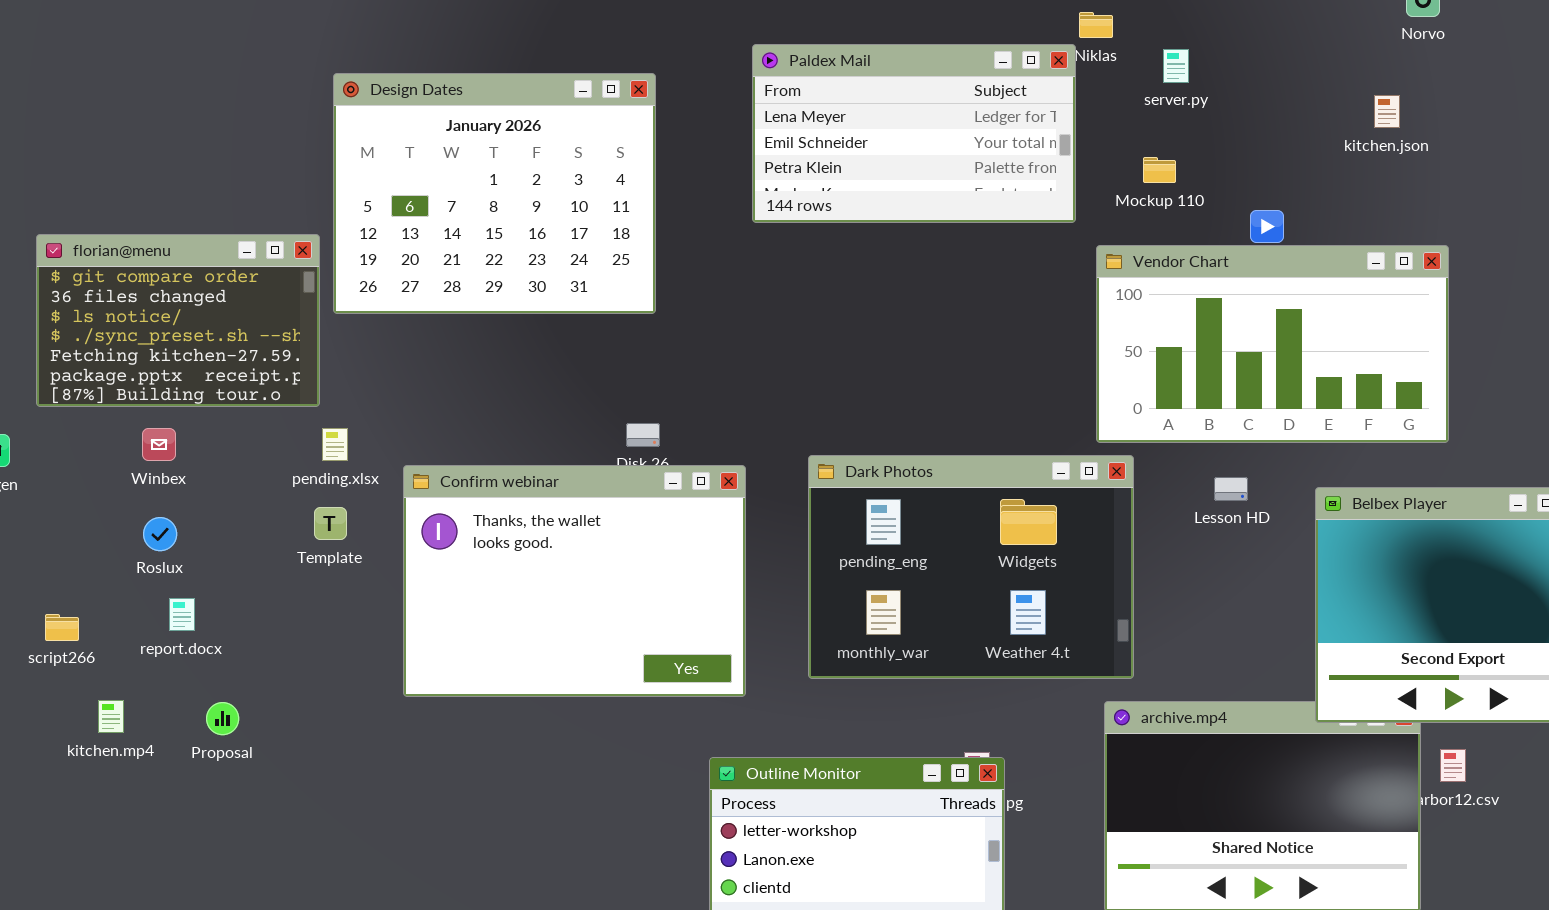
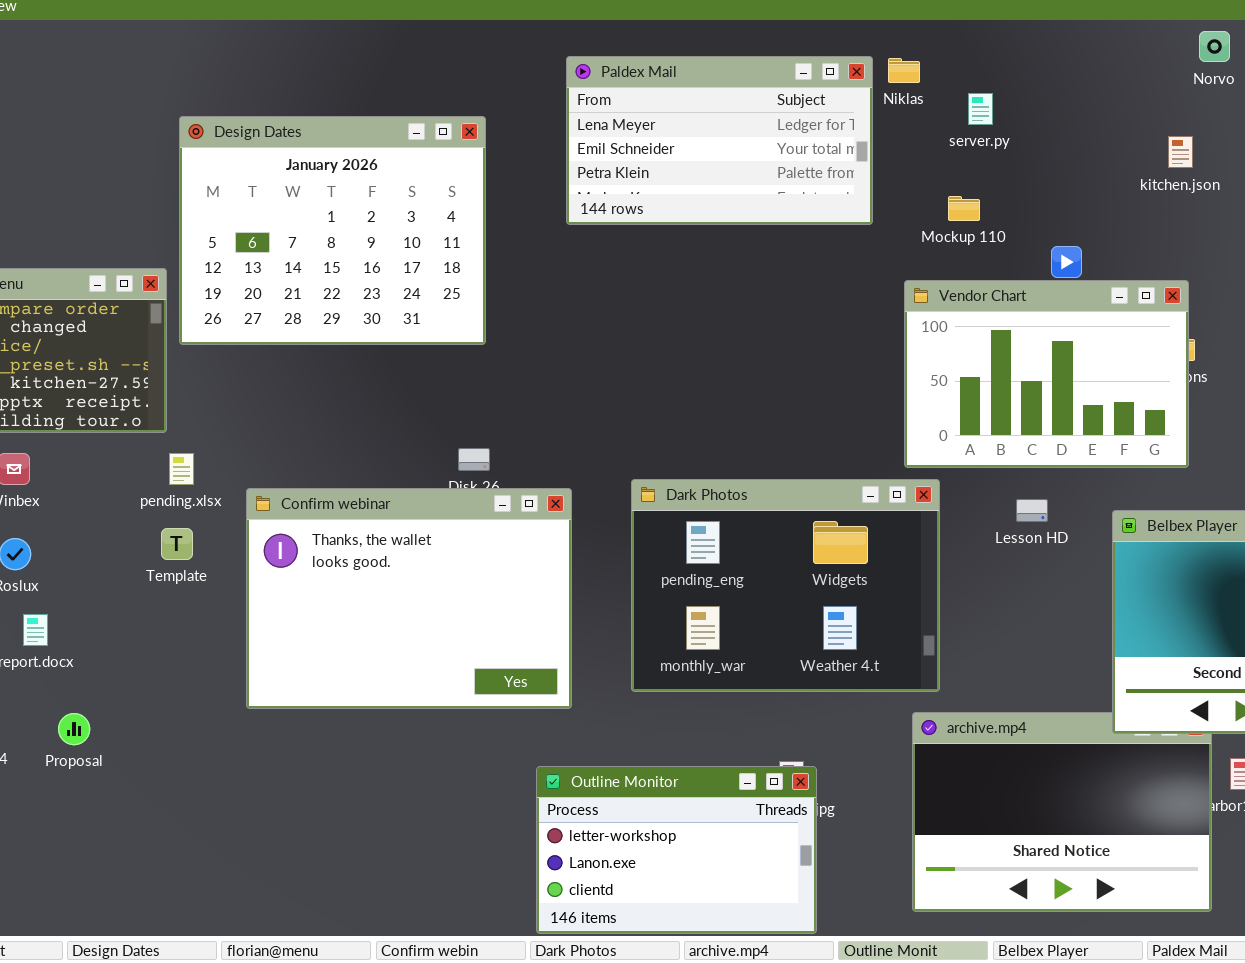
Paldex Mail: [752,44,1076,223] -> [566,56,873,225], moved
Vendor Chart: [1096,245,1449,443] -> [904,280,1189,468], resized

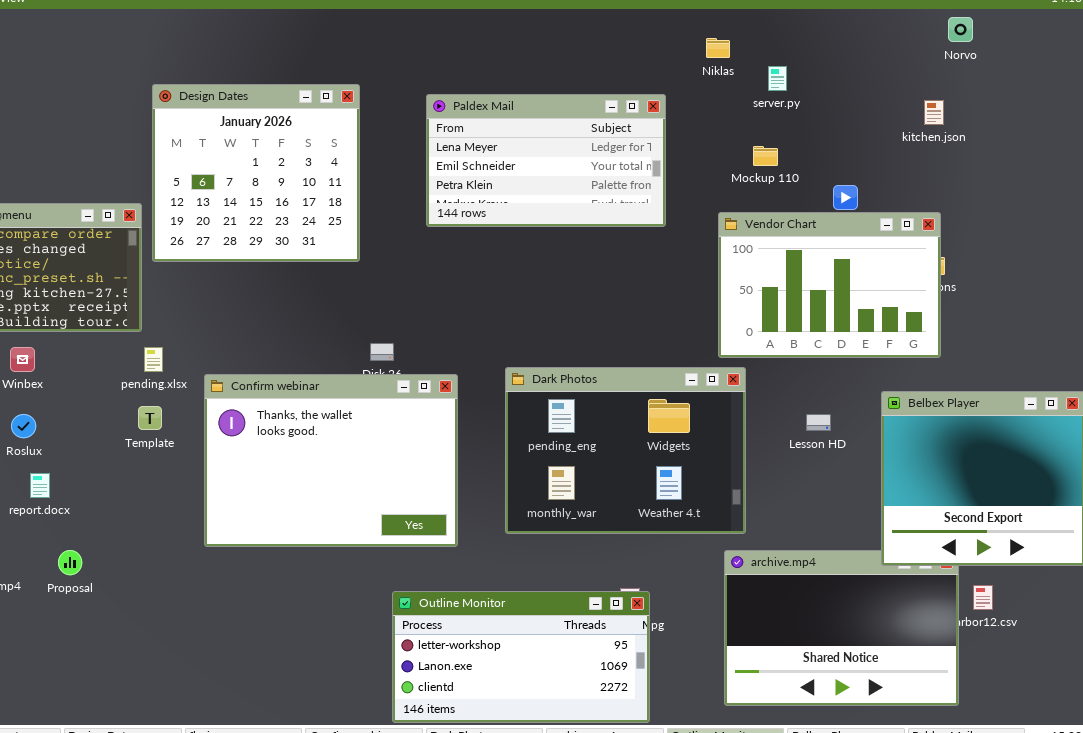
Paldex Mail: [566,56,873,225] -> [426,94,666,227], moved
Design Dates: [179,116,486,345] -> [152,84,360,262], resized
Lesson HD: [1016,499,1048,522] -> [806,414,831,431], moved
Outline Monitor: [536,766,817,934] -> [392,591,650,723], resized

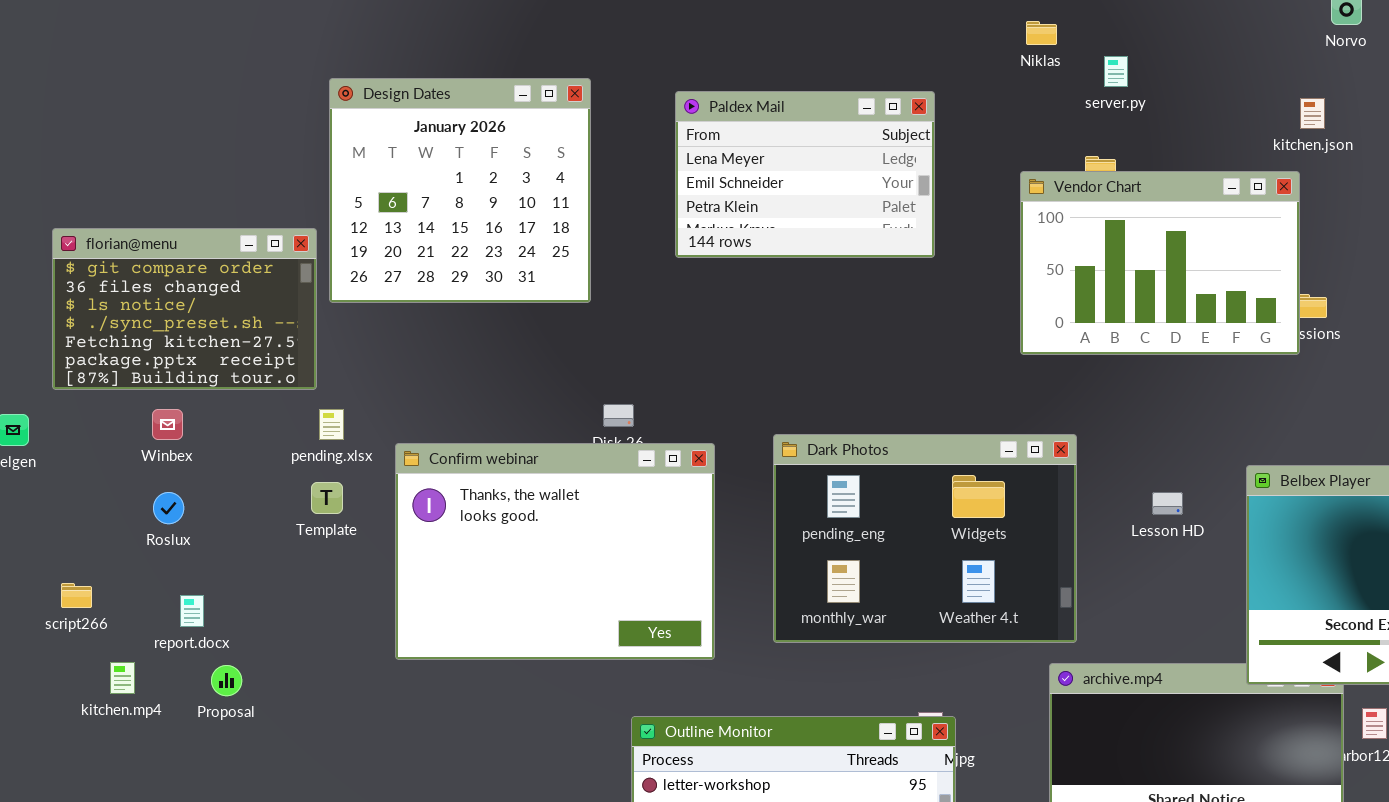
Paldex Mail: [426,94,666,227] -> [675,91,935,258], resized
Vendor Chart: [718,212,941,358] -> [1020,171,1300,355], moved
report.docx: [30,473,50,498] -> [180,595,204,627], moved

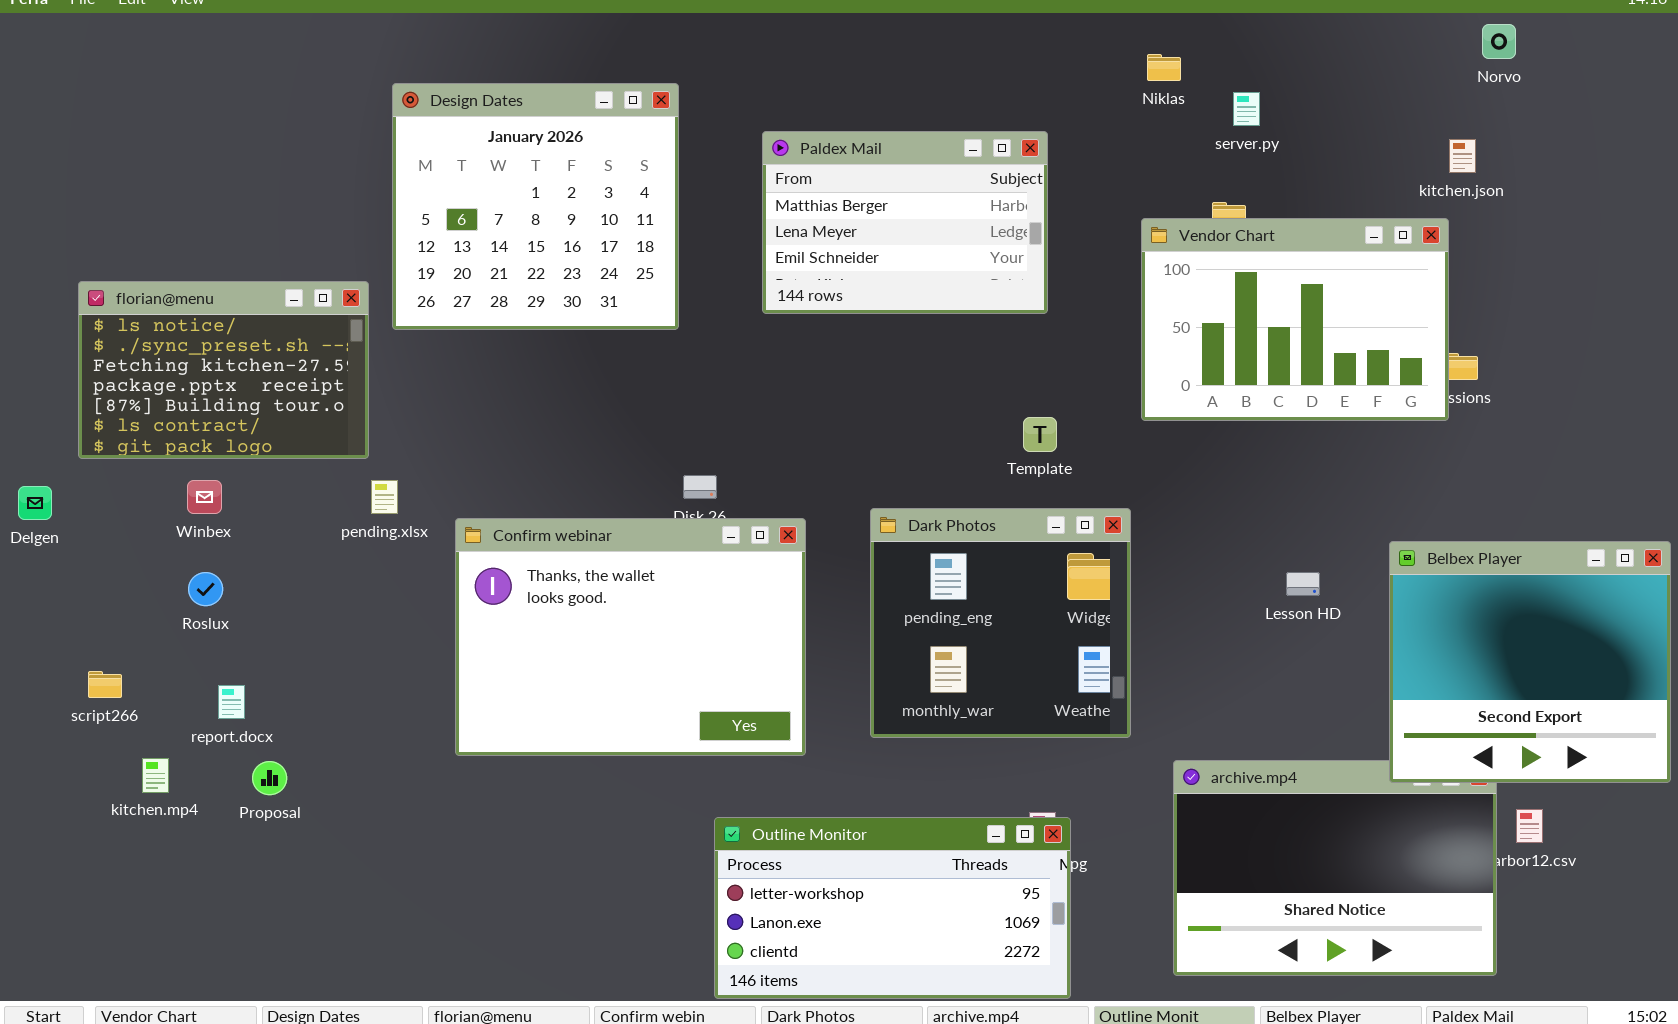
Design Dates: [329,78,591,303] -> [392,83,679,330], moved
Paldex Mail: [675,91,935,258] -> [762,131,1048,314], scrolled up 1 row
florian@menu: [52,228,317,390] -> [78,281,369,459], scrolled down 2 rows
Dark Photos: [773,434,1077,643] -> [870,508,1131,738], resized
Template: [311,482,343,514] -> [1023,417,1057,452], moved

